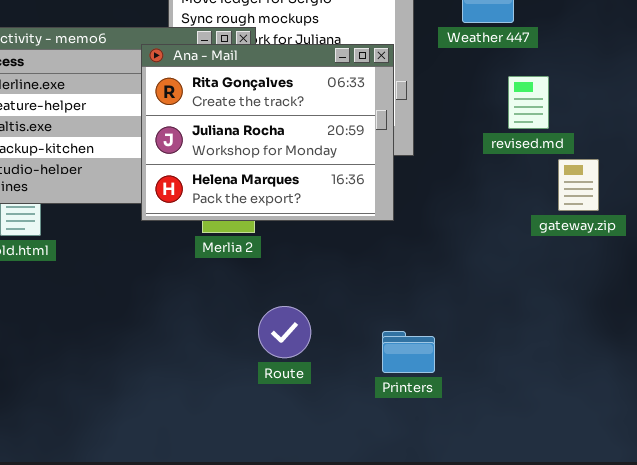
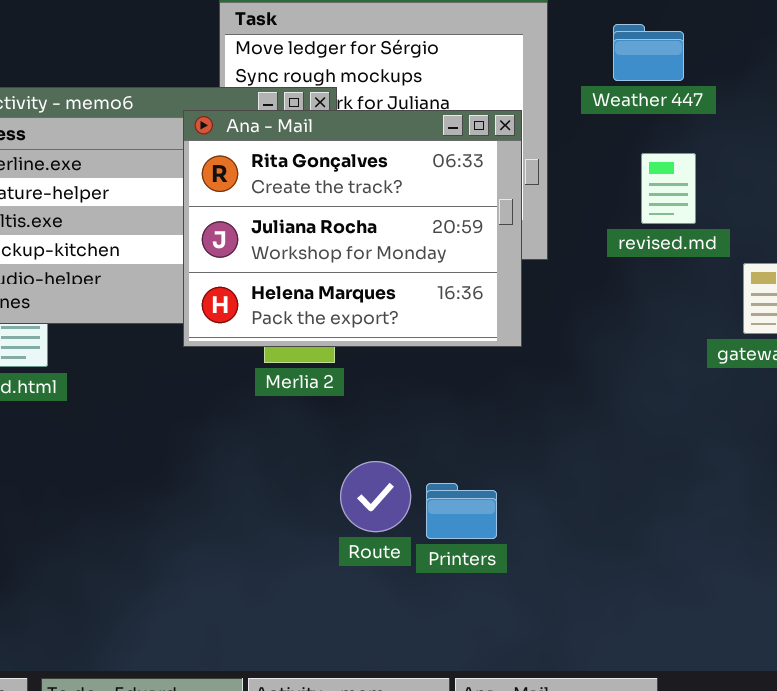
revised.md: [508,76,549,129] -> [641,153,696,224], moved
Printers: [382,331,435,373] -> [426,483,497,539], moved

